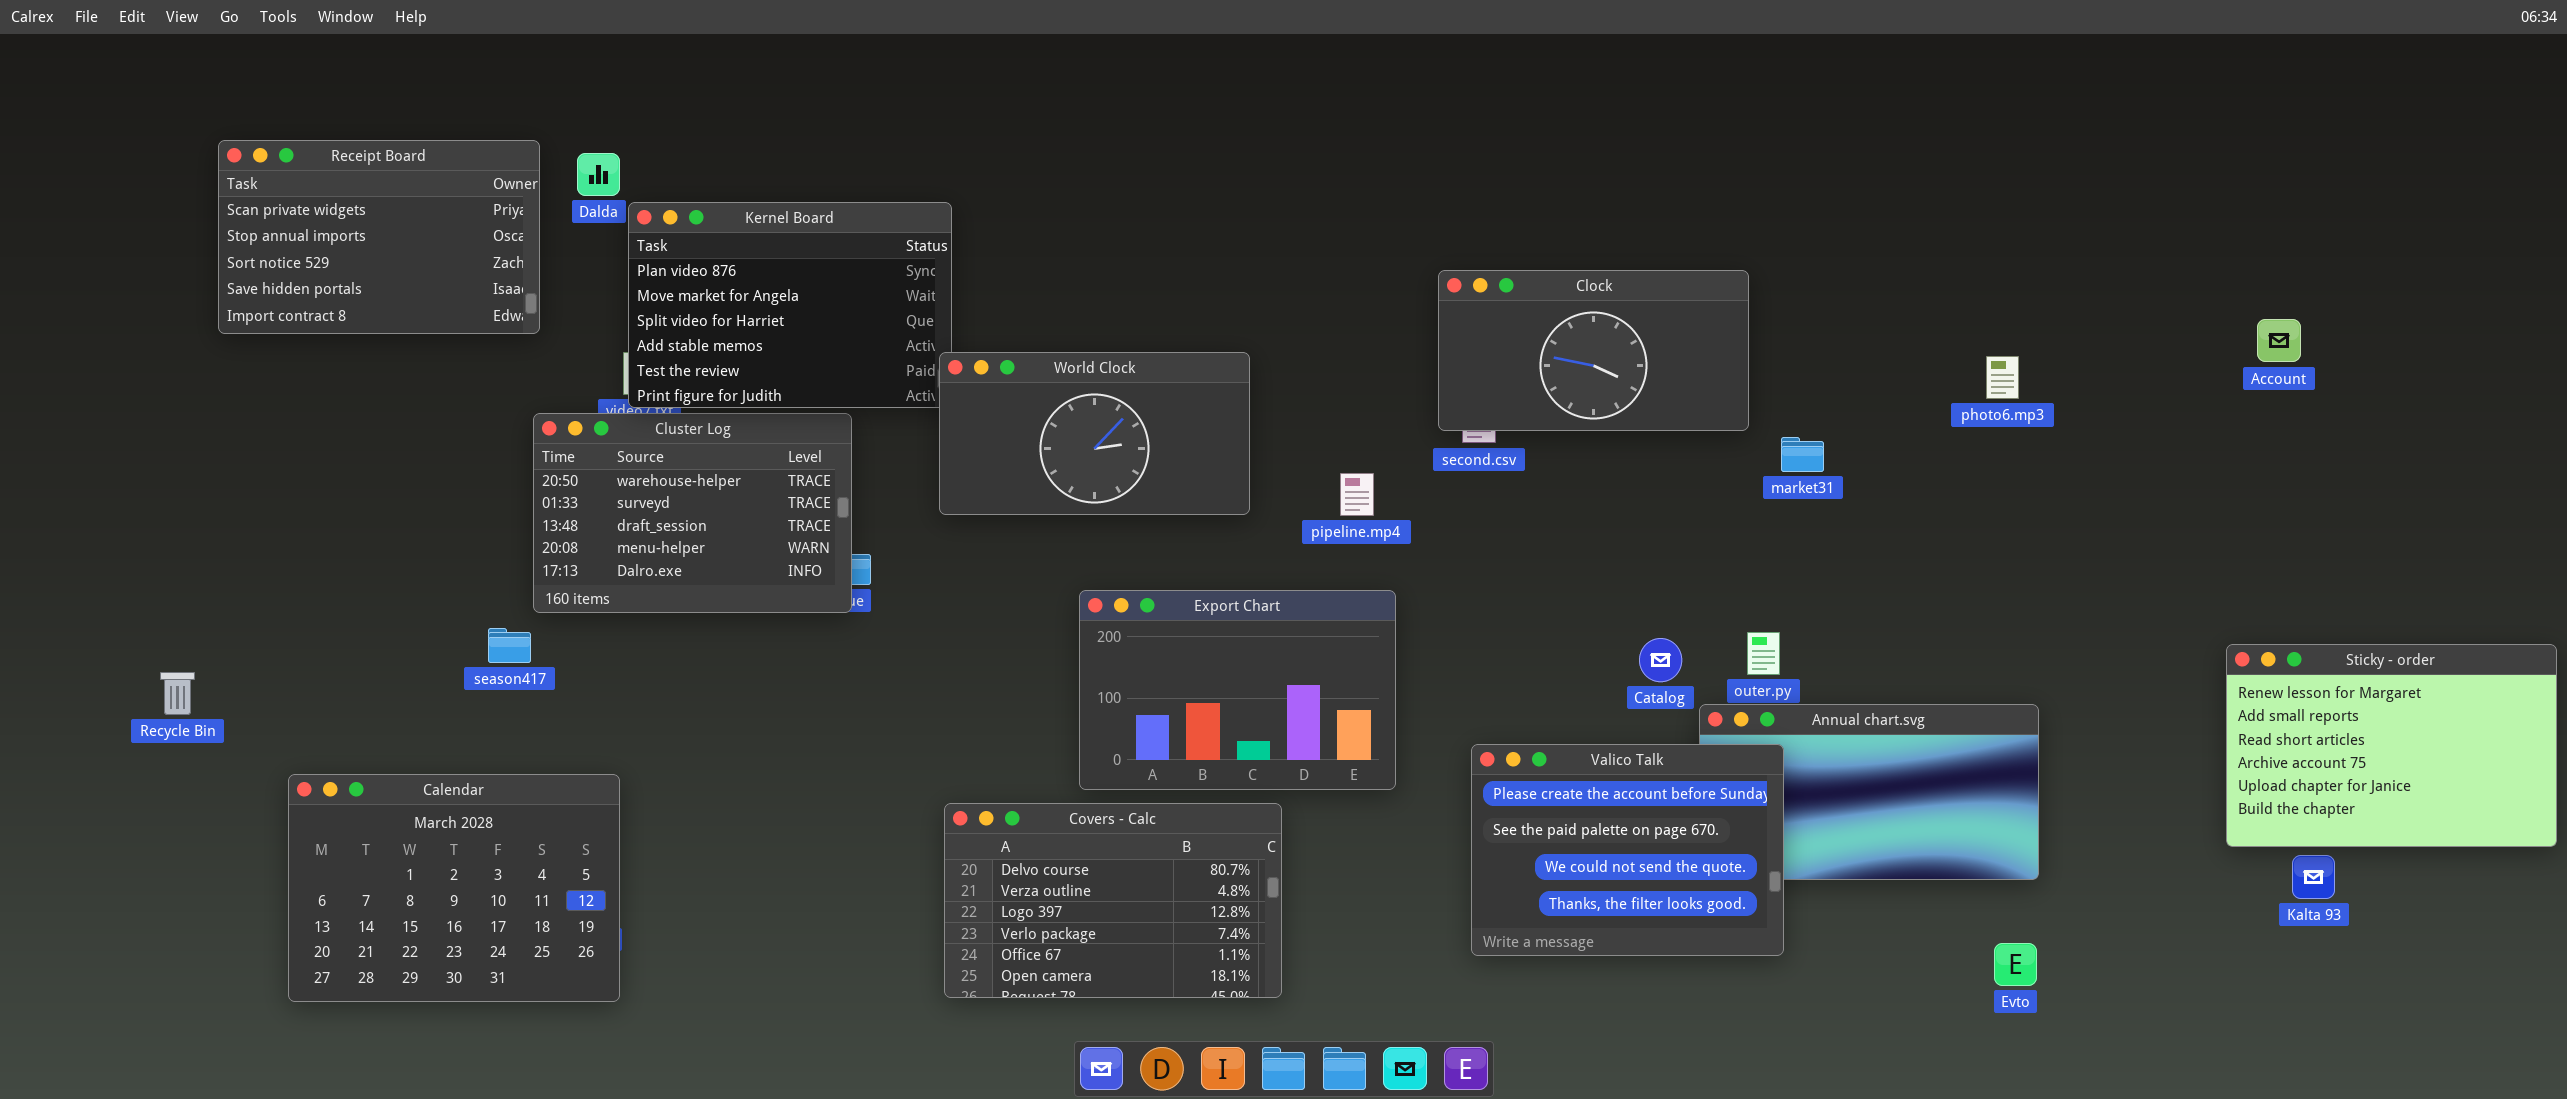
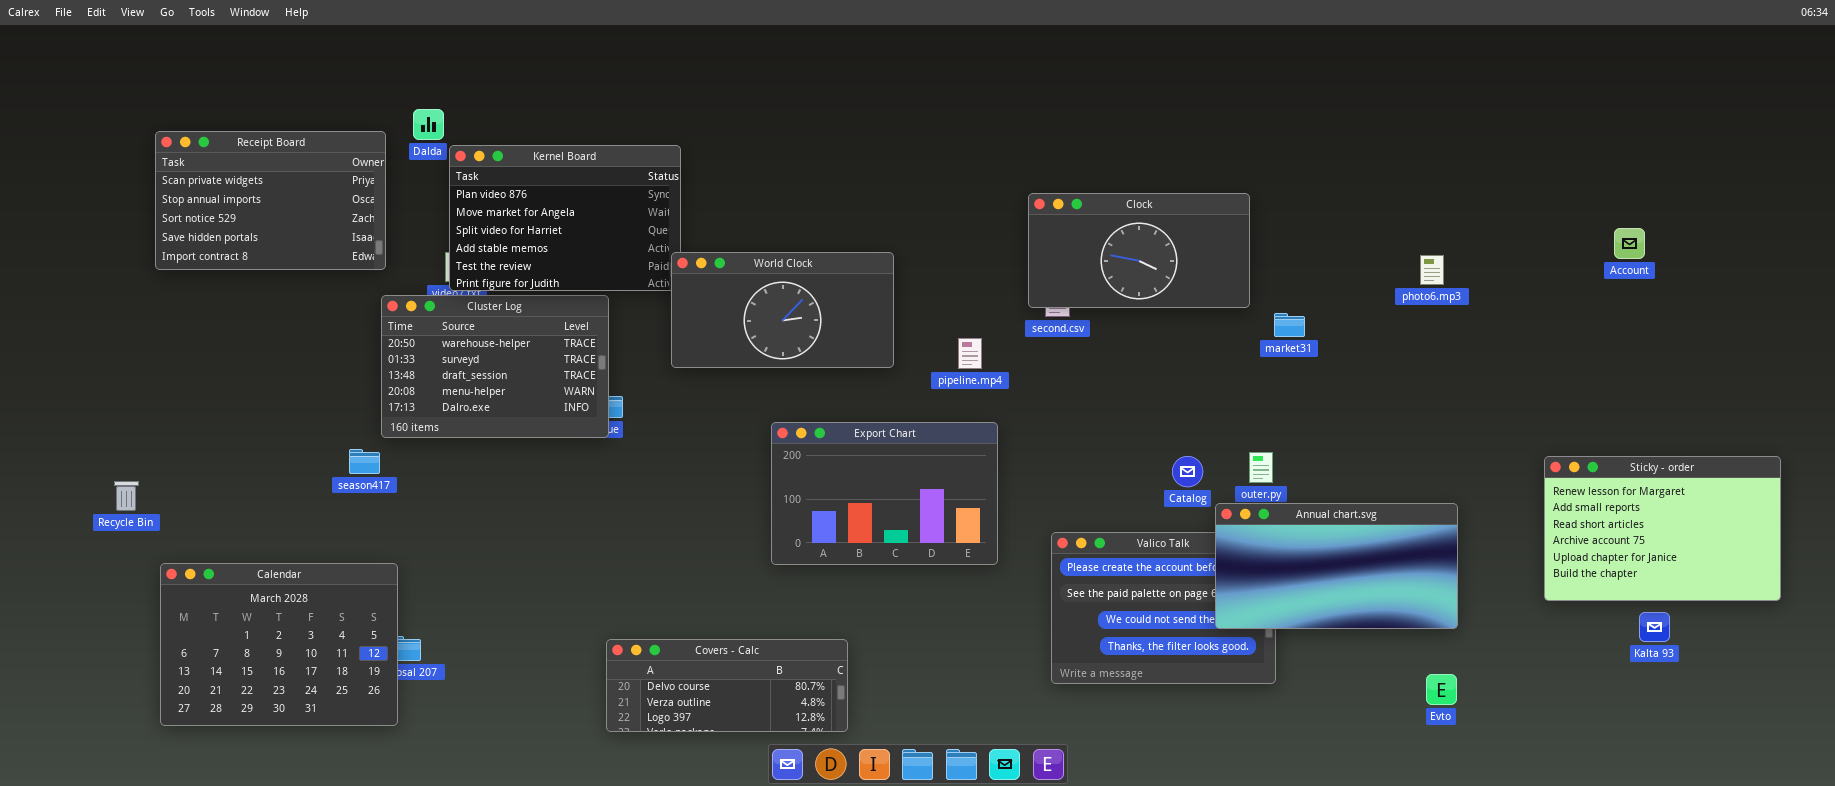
Receipt Board: [218,140,540,334] -> [155,131,386,270], moved
Sticky - order: [2226,644,2557,847] -> [1544,456,1781,601], moved
Annual chart.svg: [1699,704,2039,880] -> [1215,503,1458,629], raised
Calendar: [288,774,620,1002] -> [160,563,398,726], moved
Covers - Calc: [944,803,1282,998] -> [606,639,848,732], moved, resized

